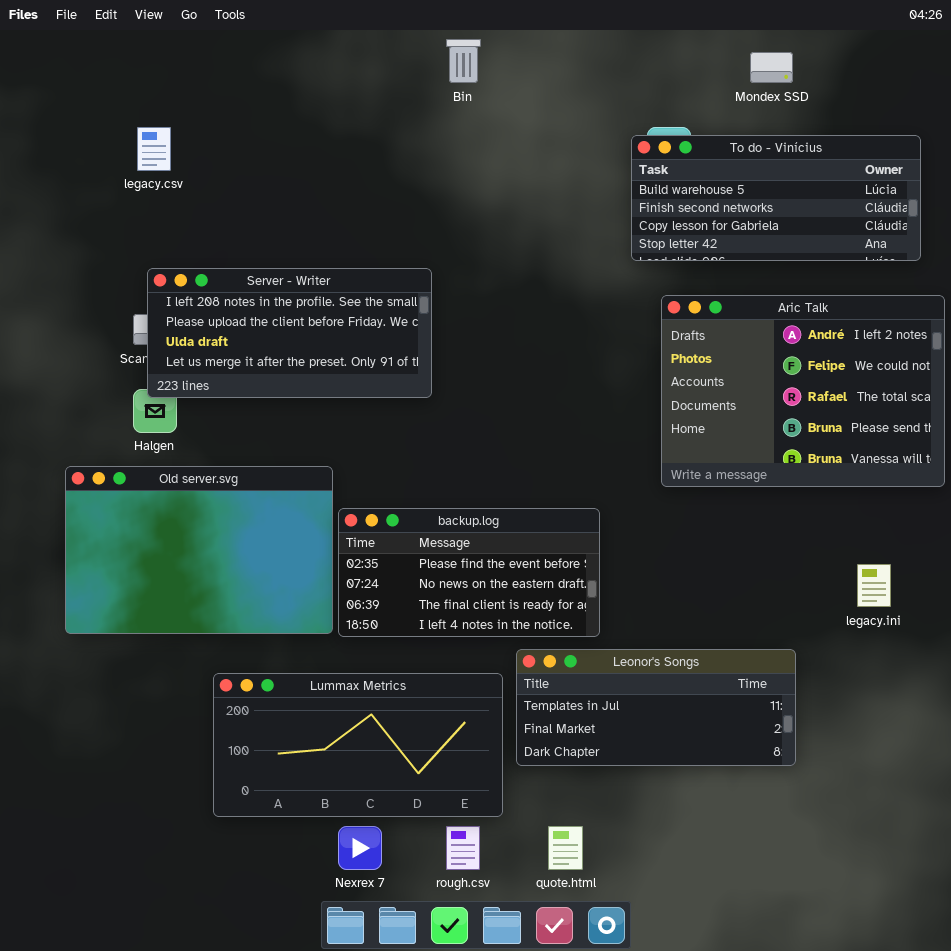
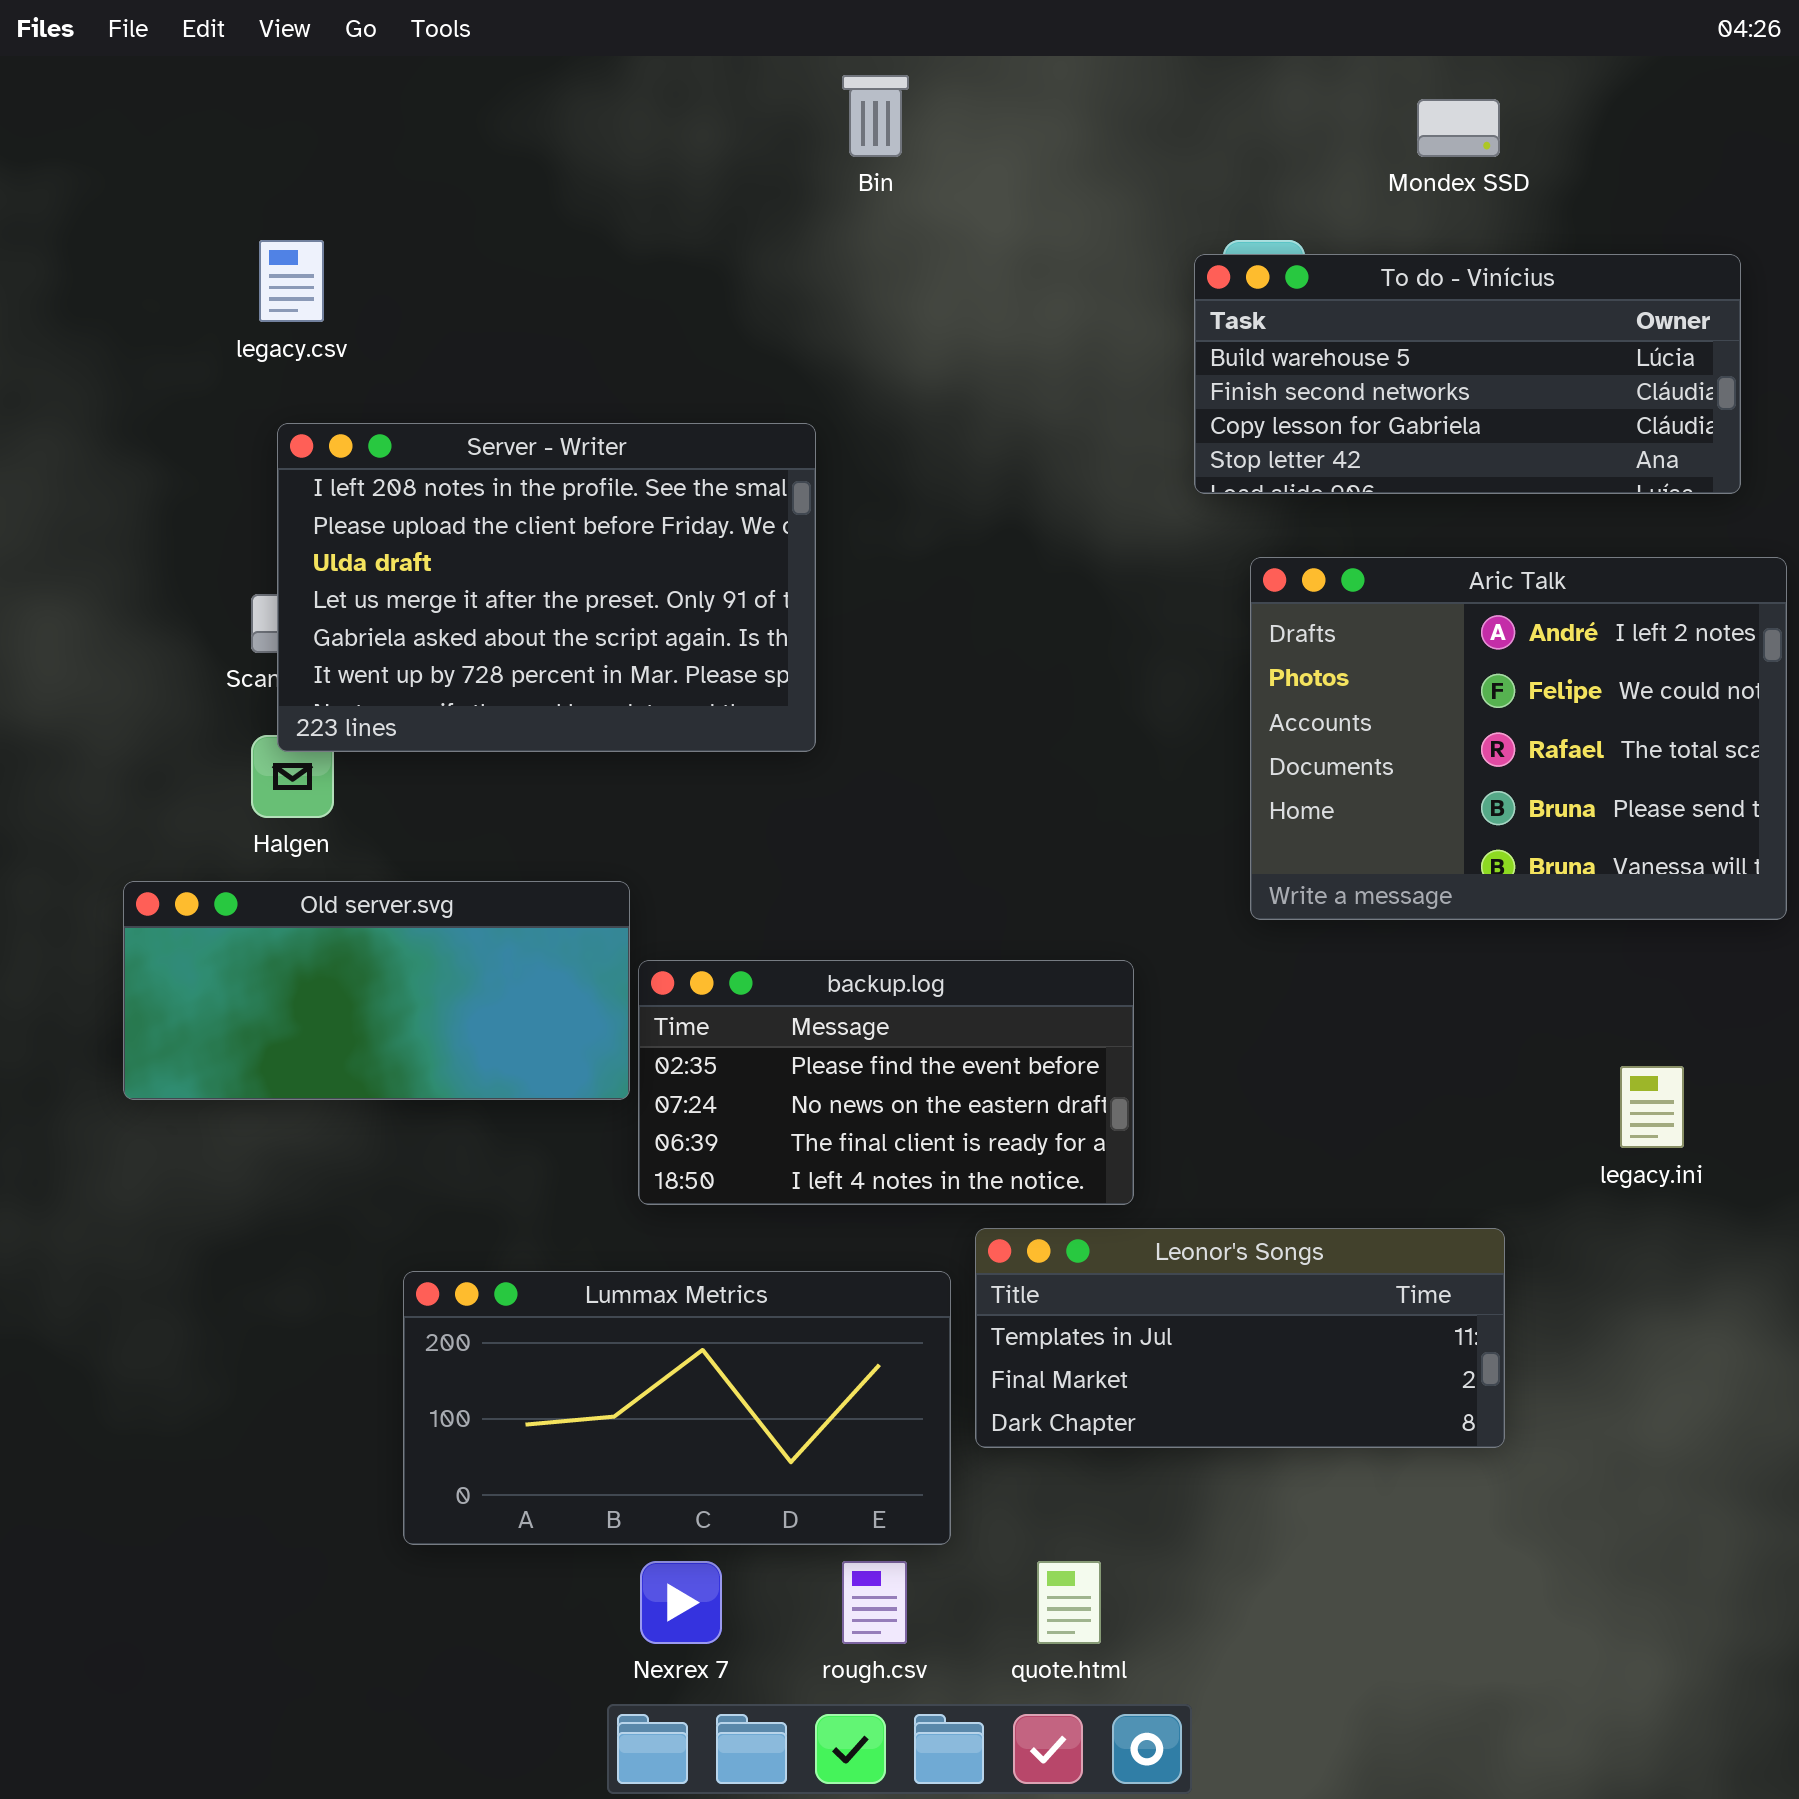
Server - Writer: [147,268,432,398] -> [277,423,816,752], resized
Old server.svg: [65,466,333,634] -> [123,881,630,1100], resized

